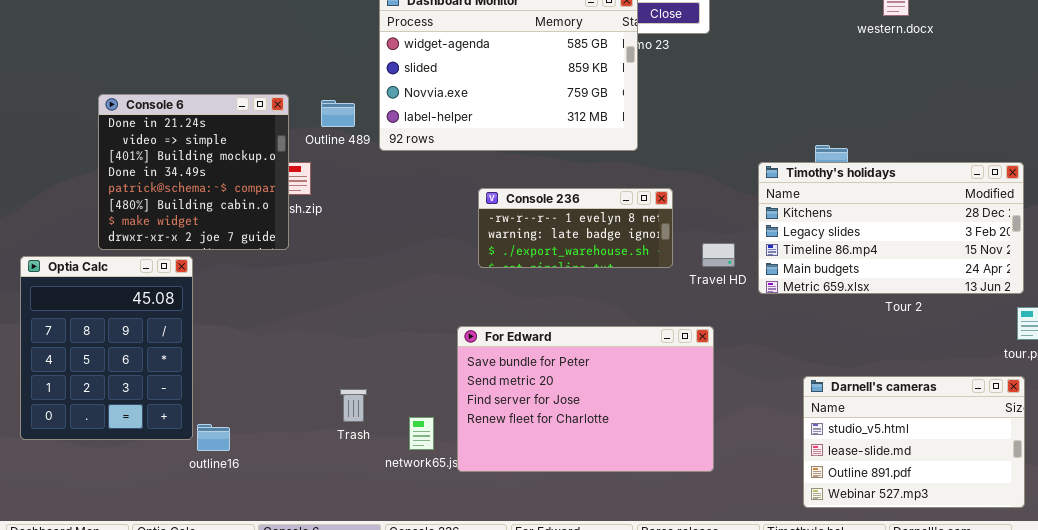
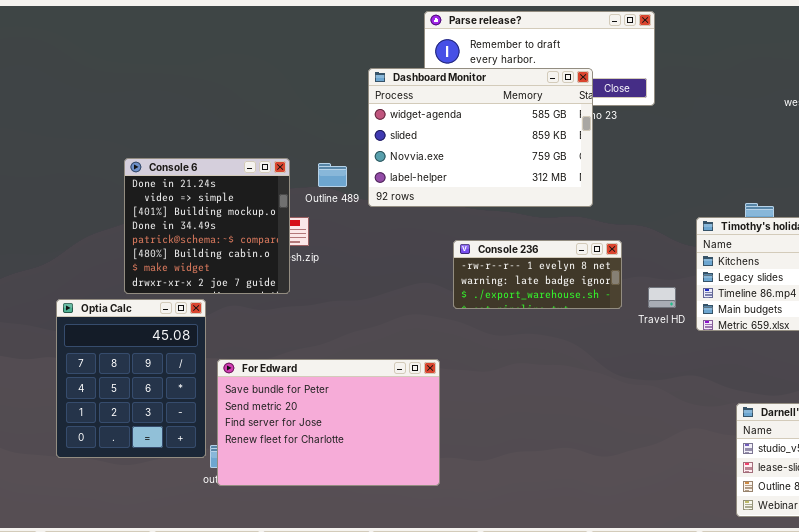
For Edward: [457,326,714,472] -> [217,359,440,486], moved

